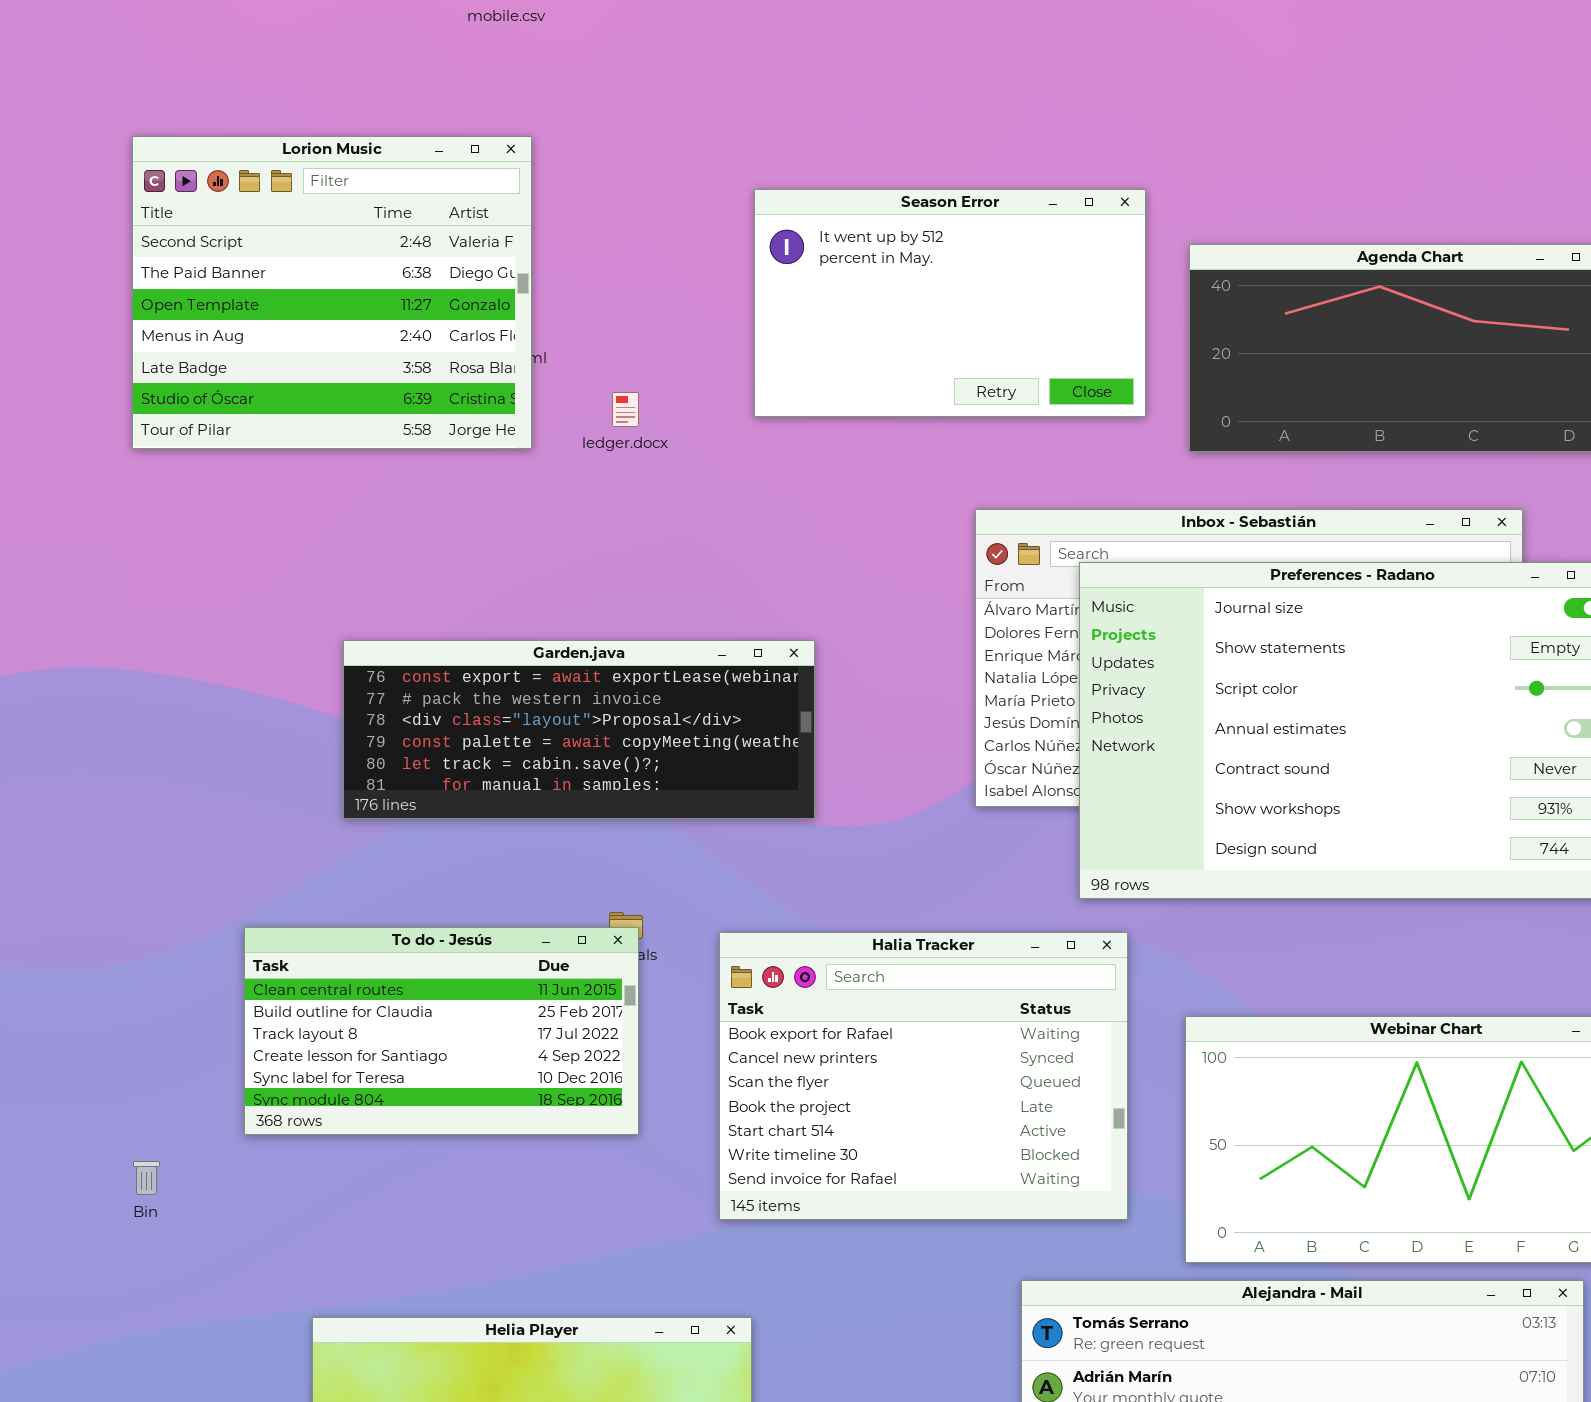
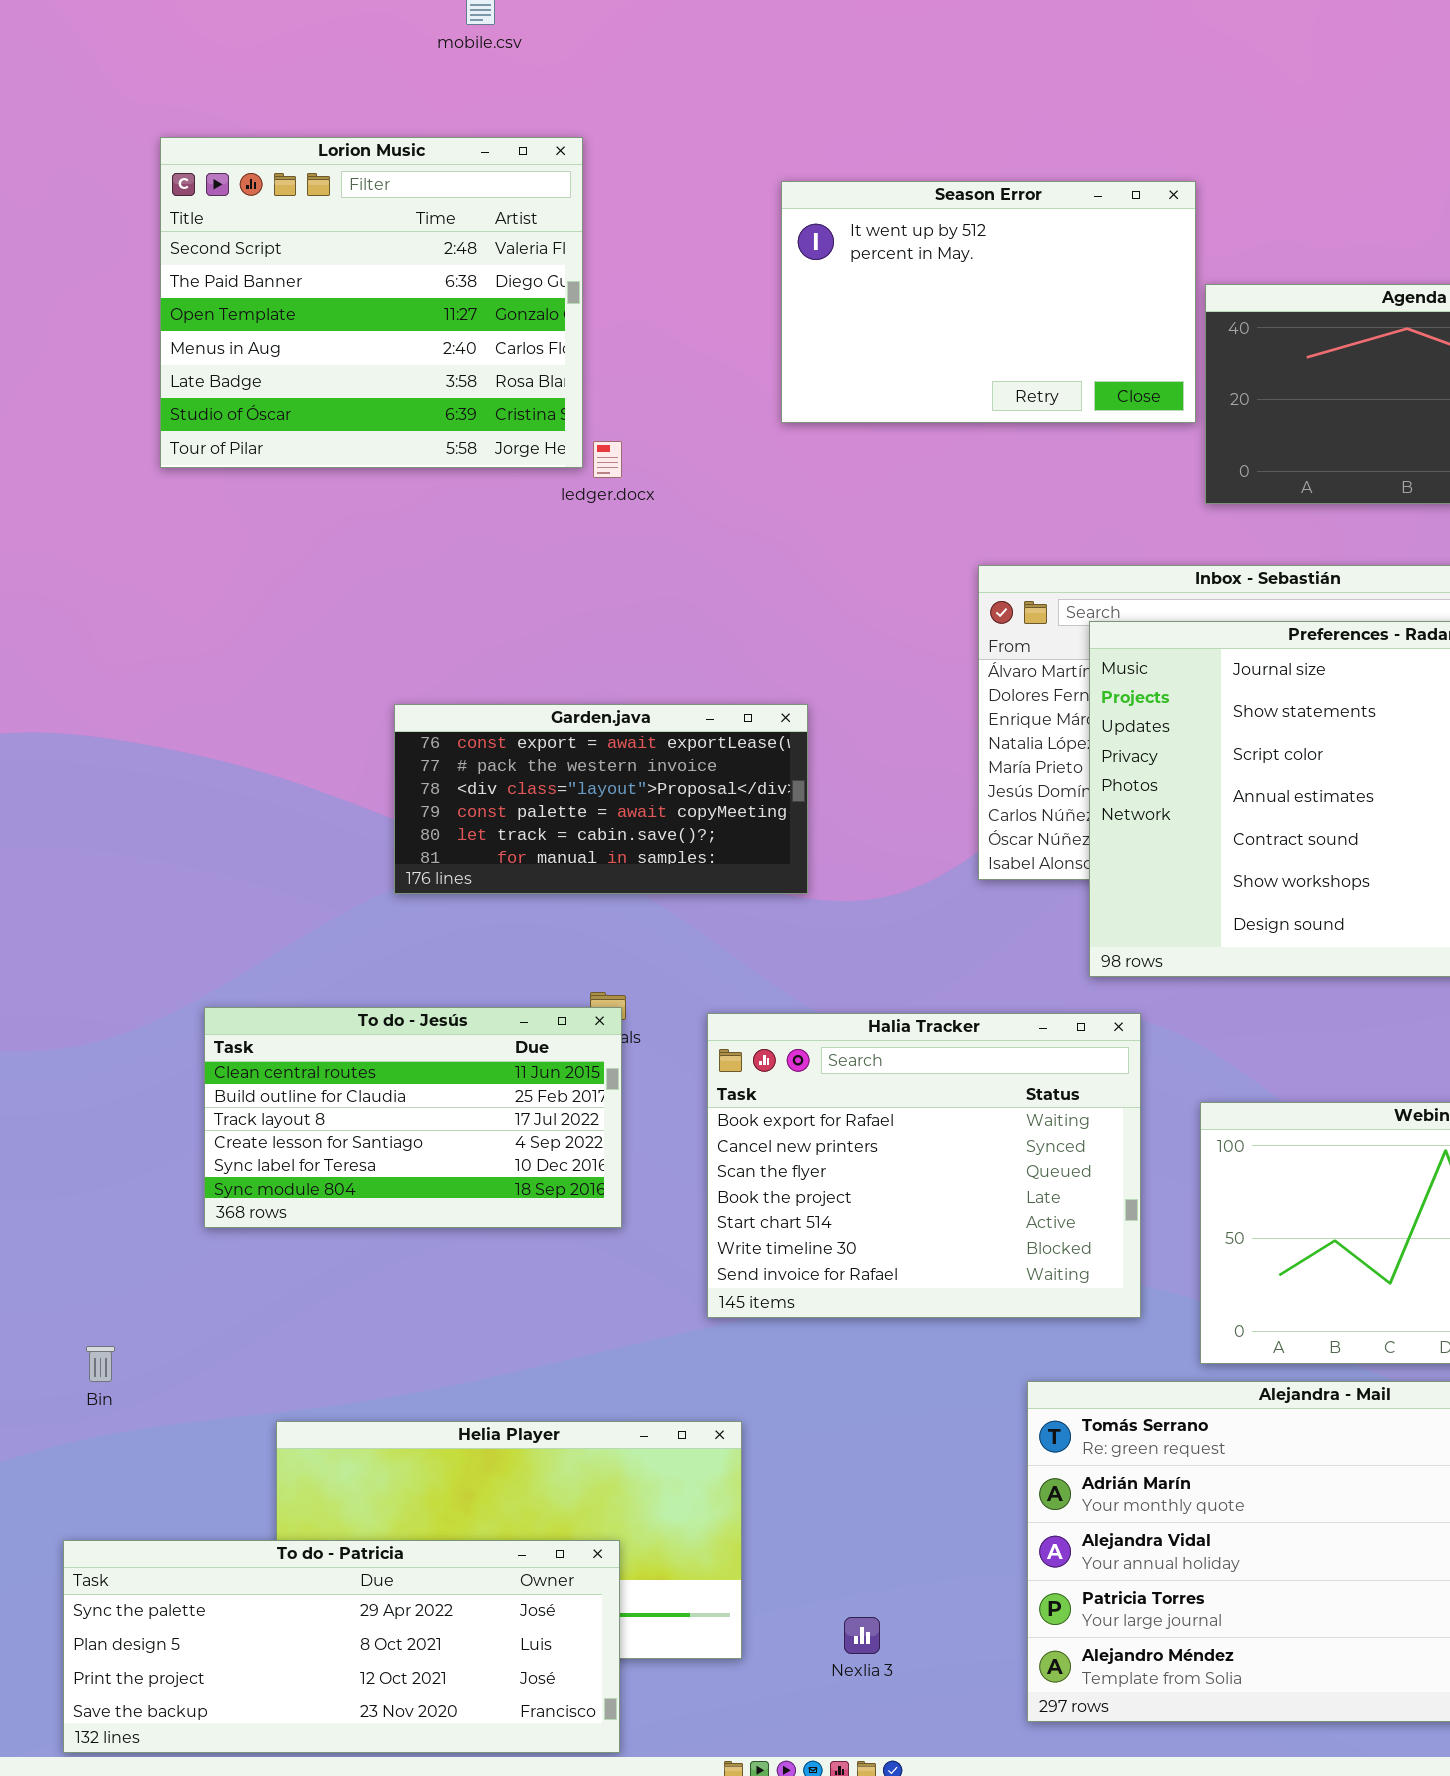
Lorion Music: [132,136,532,449] -> [160,137,583,468], moved
Season Error: [754,189,1146,417] -> [781,181,1196,423], moved
Garden.java: [343,640,815,819] -> [394,704,808,894], resized
Bin: [133,1161,160,1195] -> [86,1346,115,1382], moved

